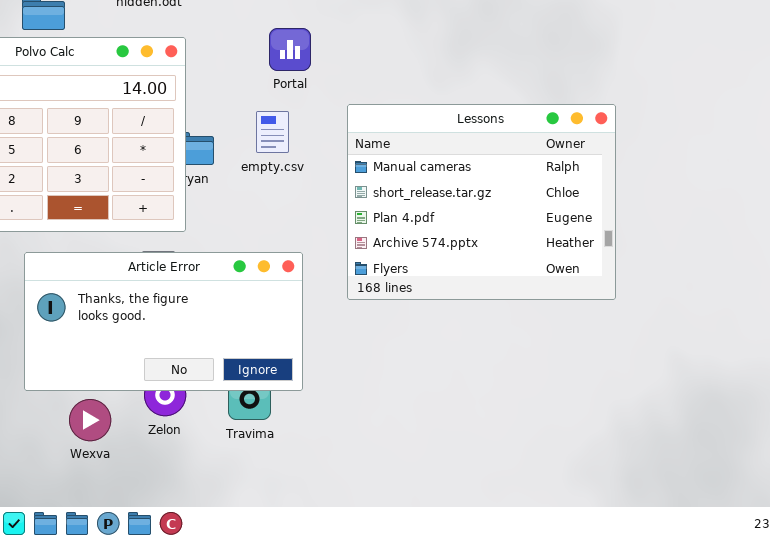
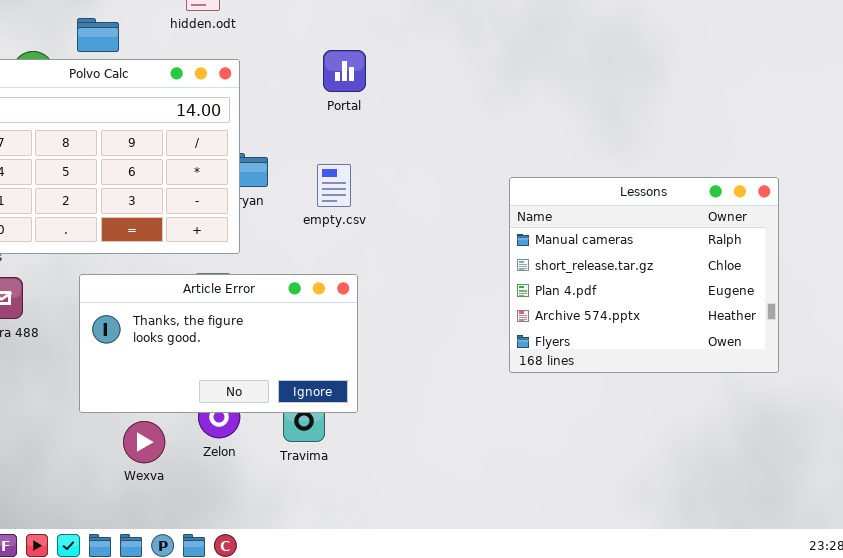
Lessons: [347,104,616,300] -> [509,177,779,373], moved
empty.csv: [256,111,289,153] -> [317,164,351,207], moved

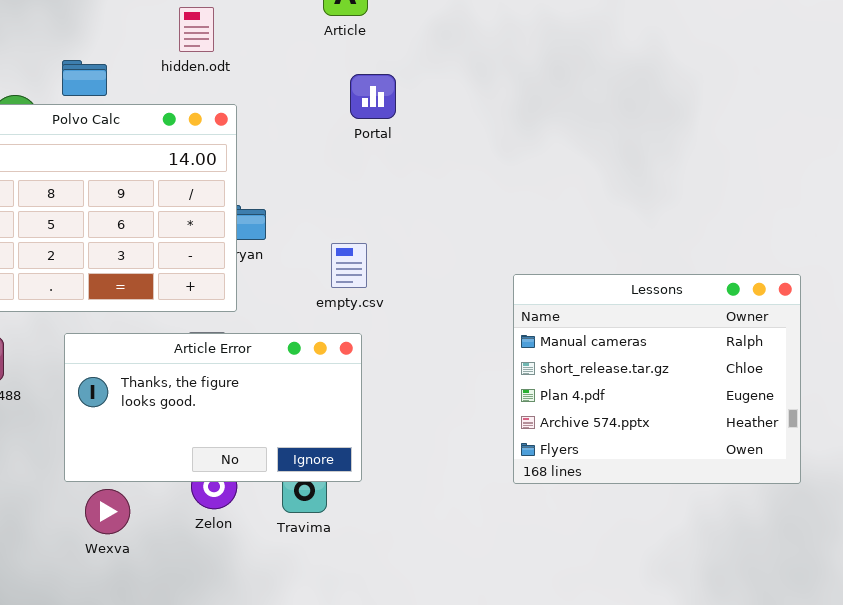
Portal: [323,50,366,92] -> [350,74,396,119], moved
empty.csv: [317,164,351,207] -> [331,243,367,288], moved
Lessons: [509,177,779,373] -> [513,274,801,484], moved
Wexva: [123,421,165,463] -> [85,489,130,534], moved

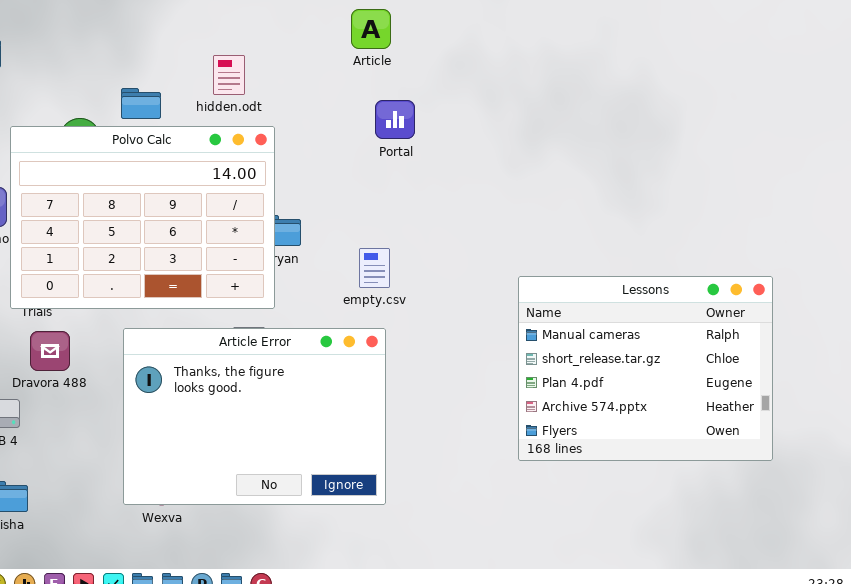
hidden.odt: [179,7,214,52] -> [213,55,245,95], moved
Article Error: [64,333,362,482] -> [123,328,386,505], resized

